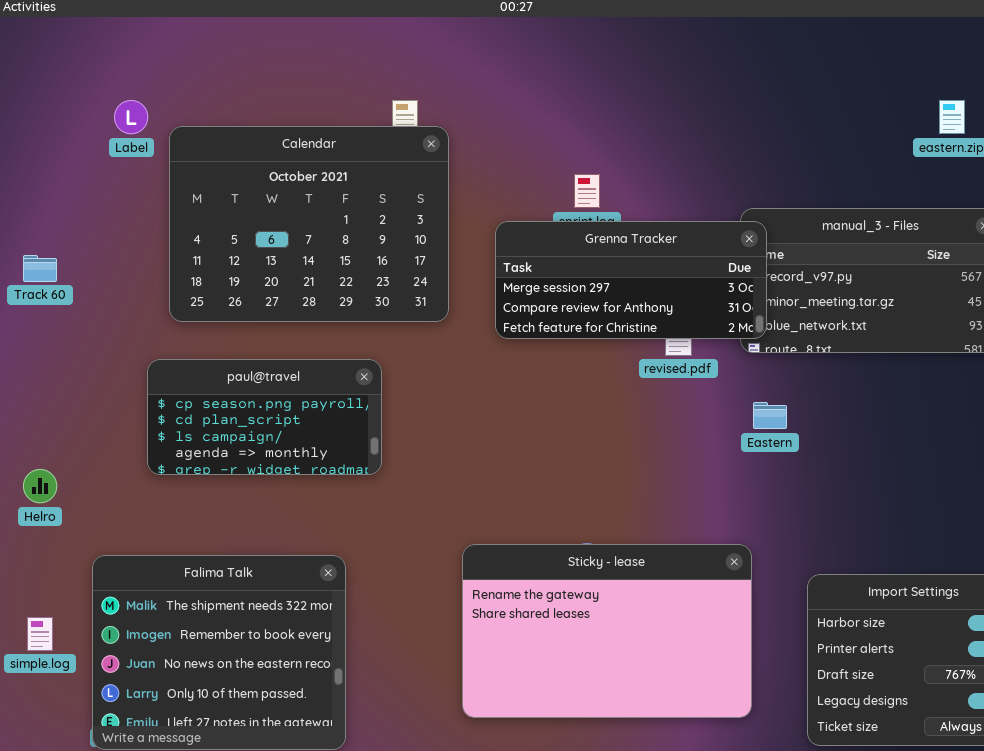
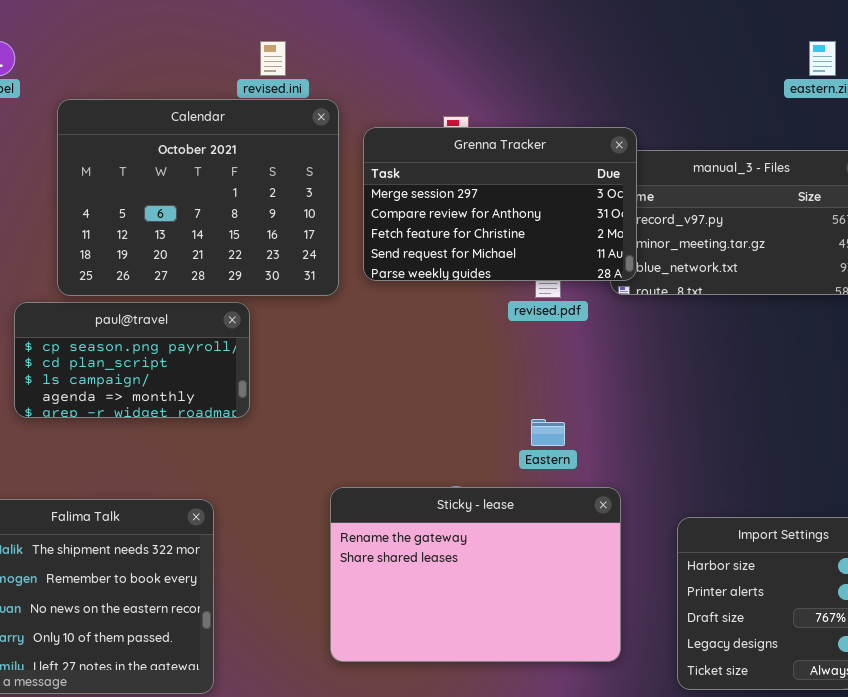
Calendar: [169,126,449,322] -> [57,99,339,296], moved
Grenna Tracker: [495,221,767,339] -> [363,127,637,281], resized
Eastern: [753,402,787,429] -> [531,419,565,446], moved

